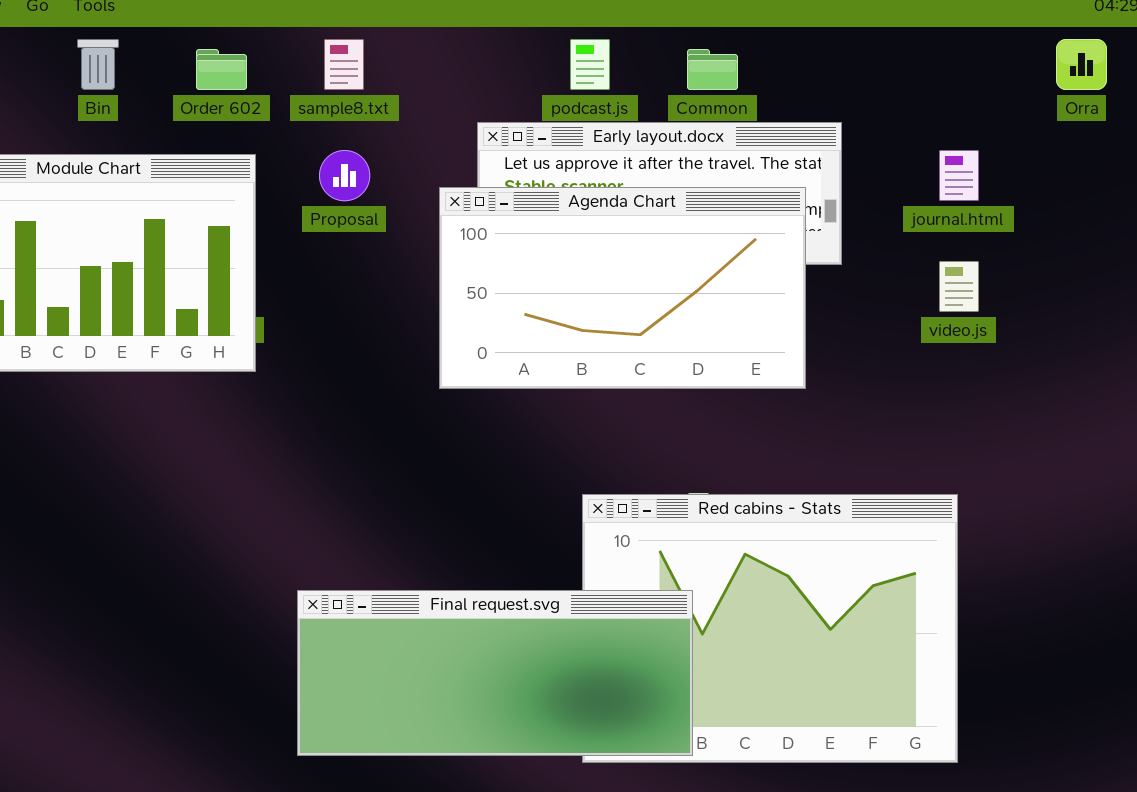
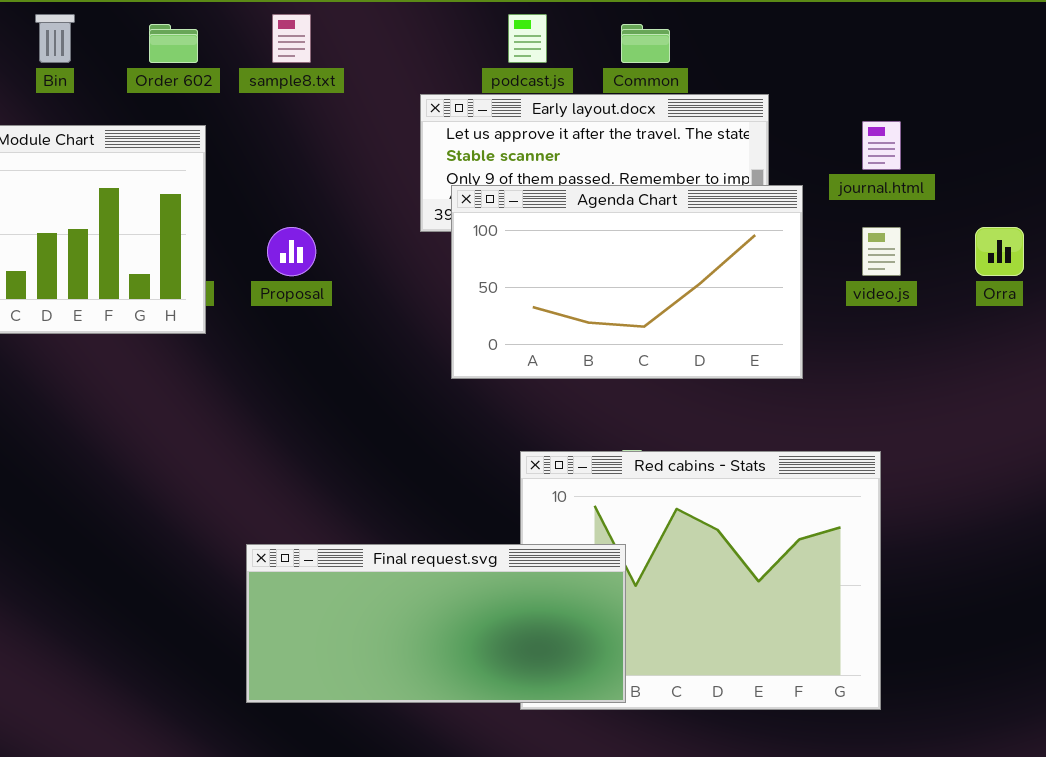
Orra: [1056,39,1107,90] -> [975,227,1024,276], moved
Proposal: [319,150,370,201] -> [267,227,316,276], moved
Agenda Chart: [439,187,806,389] -> [451,185,803,379], moved

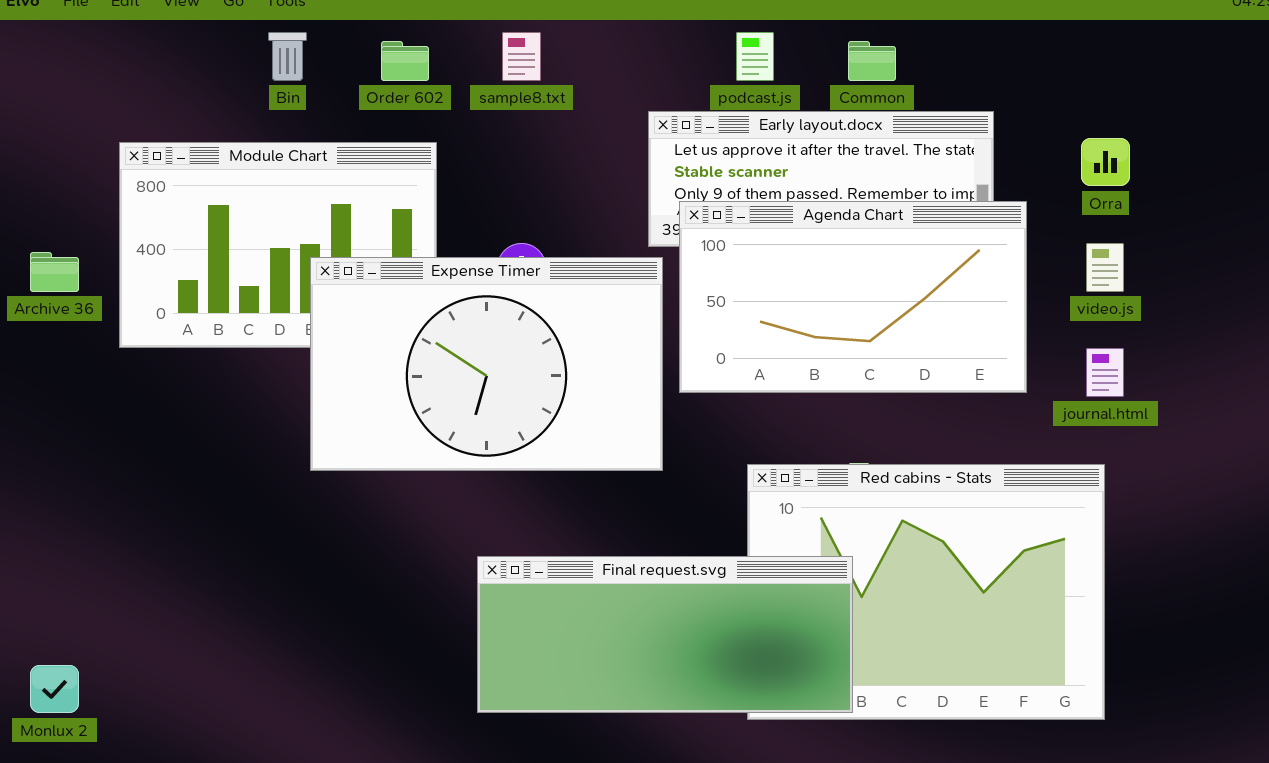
journal.html: [862,121,901,170] -> [1086,348,1124,397], moved
Orra: [975,227,1024,276] -> [1081,138,1130,186], moved
Expense Timer: none -> [310,257,663,471], opened

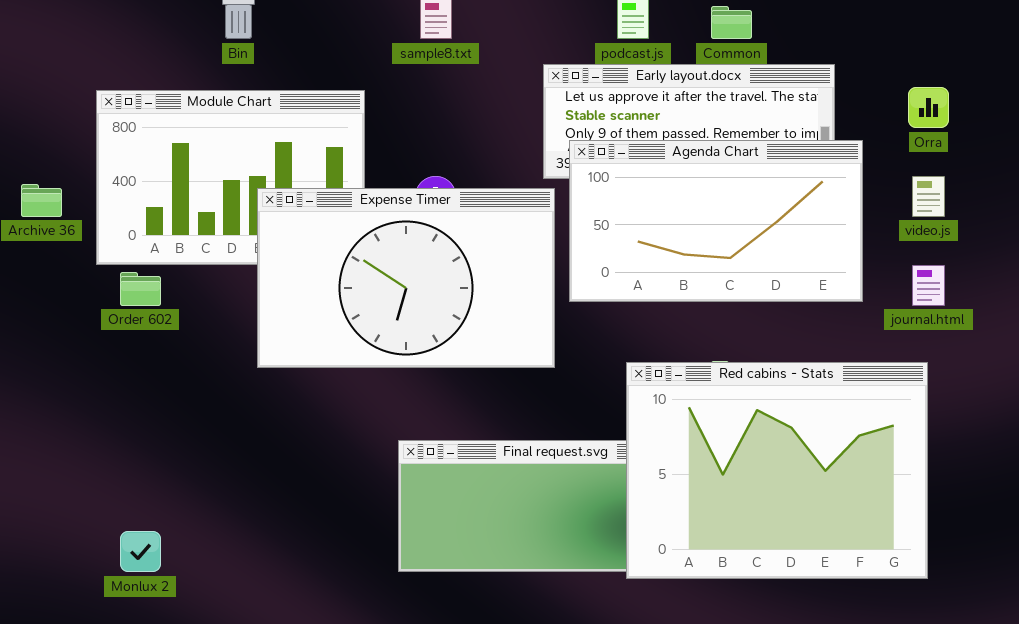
Order 602: [381,41,429,81] -> [120,272,161,306], moved
Red cabins - Stats: [747,464,1105,720] -> [626,362,928,579], raised
Monlux 2: [30,665,79,713] -> [120,531,161,572], moved

